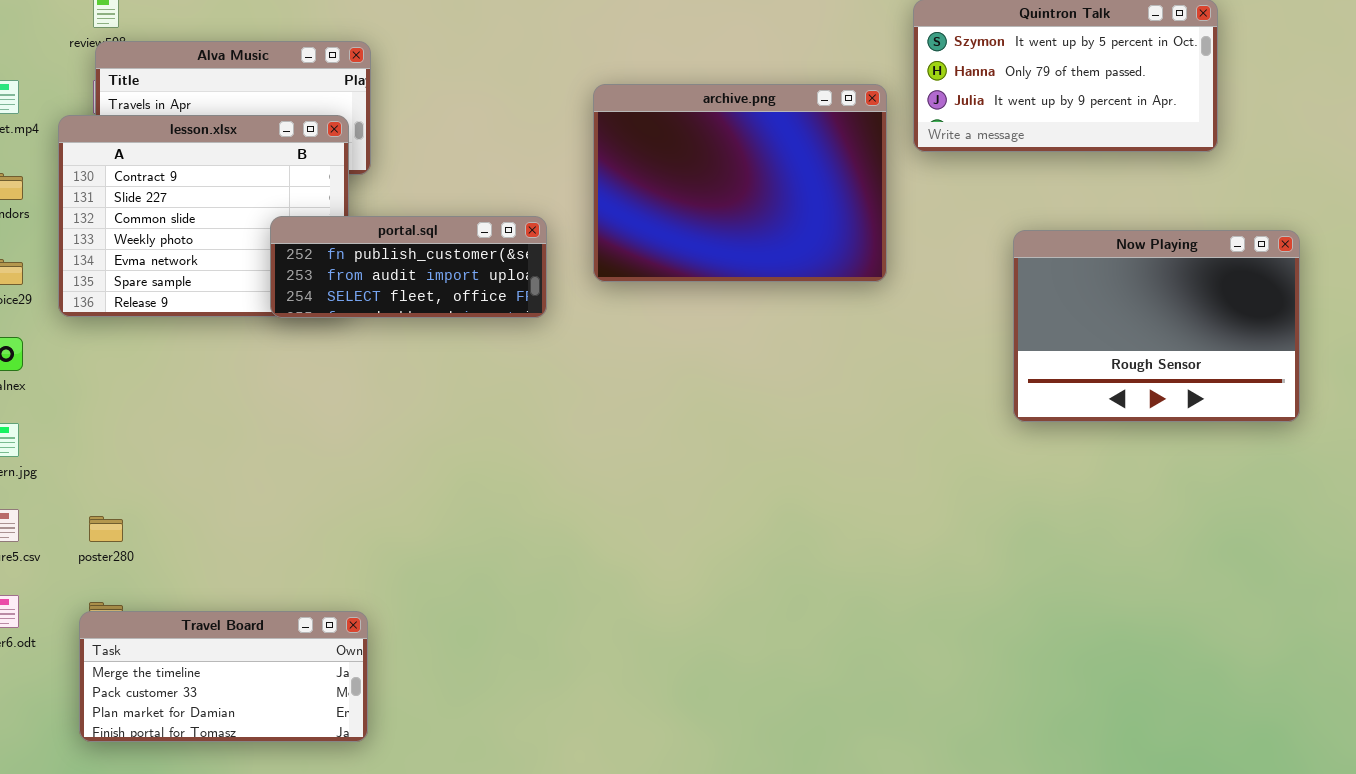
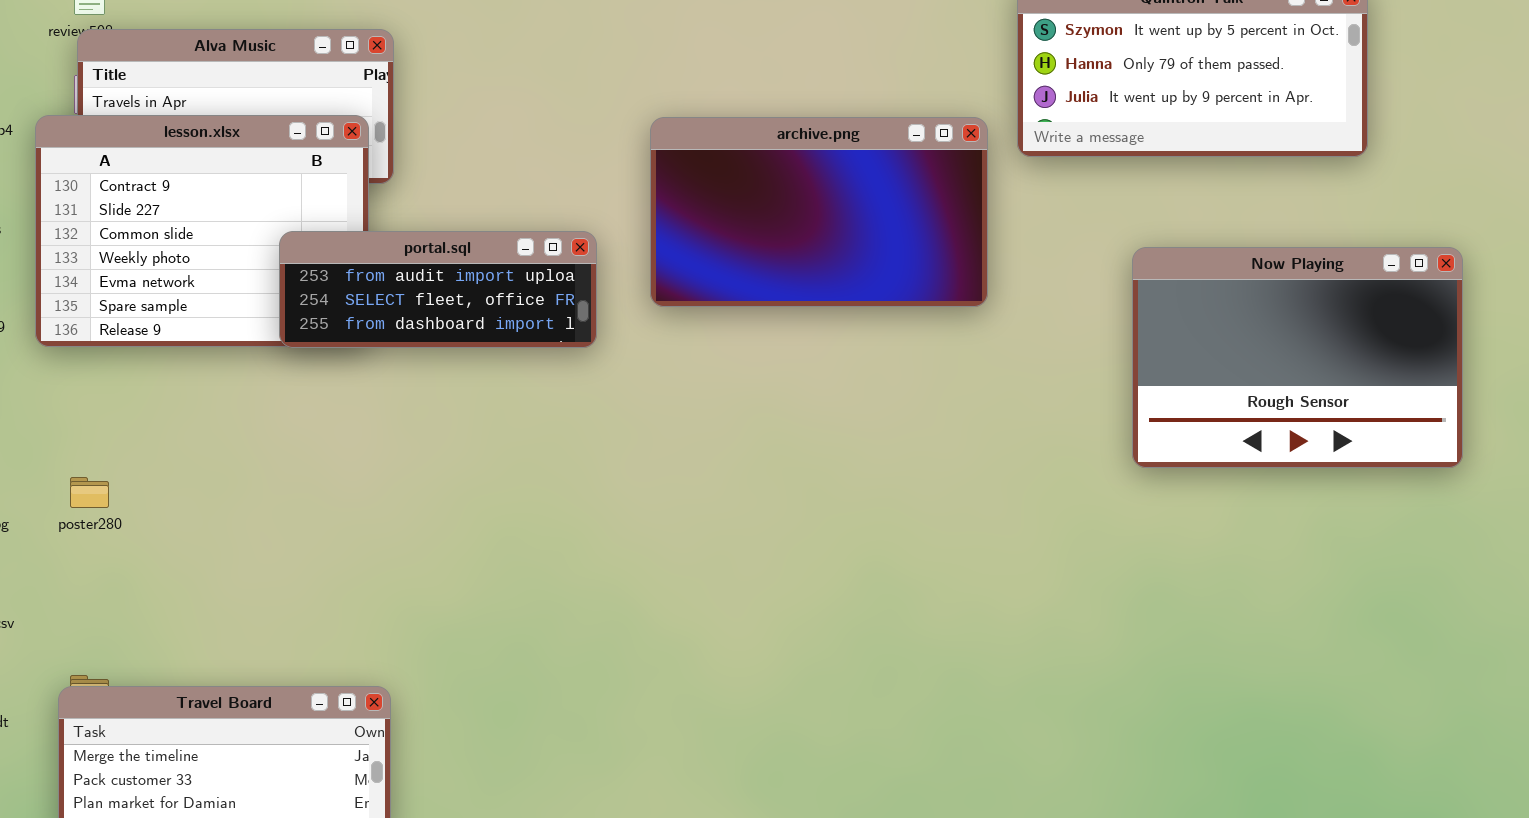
archive.png: [593,84,887,282] -> [650,117,988,307], resized
portal.sql: [270,216,547,318] -> [279,231,597,348], scrolled down 1 row
poster280: [89,516,123,542] -> [70,477,109,508], moved

